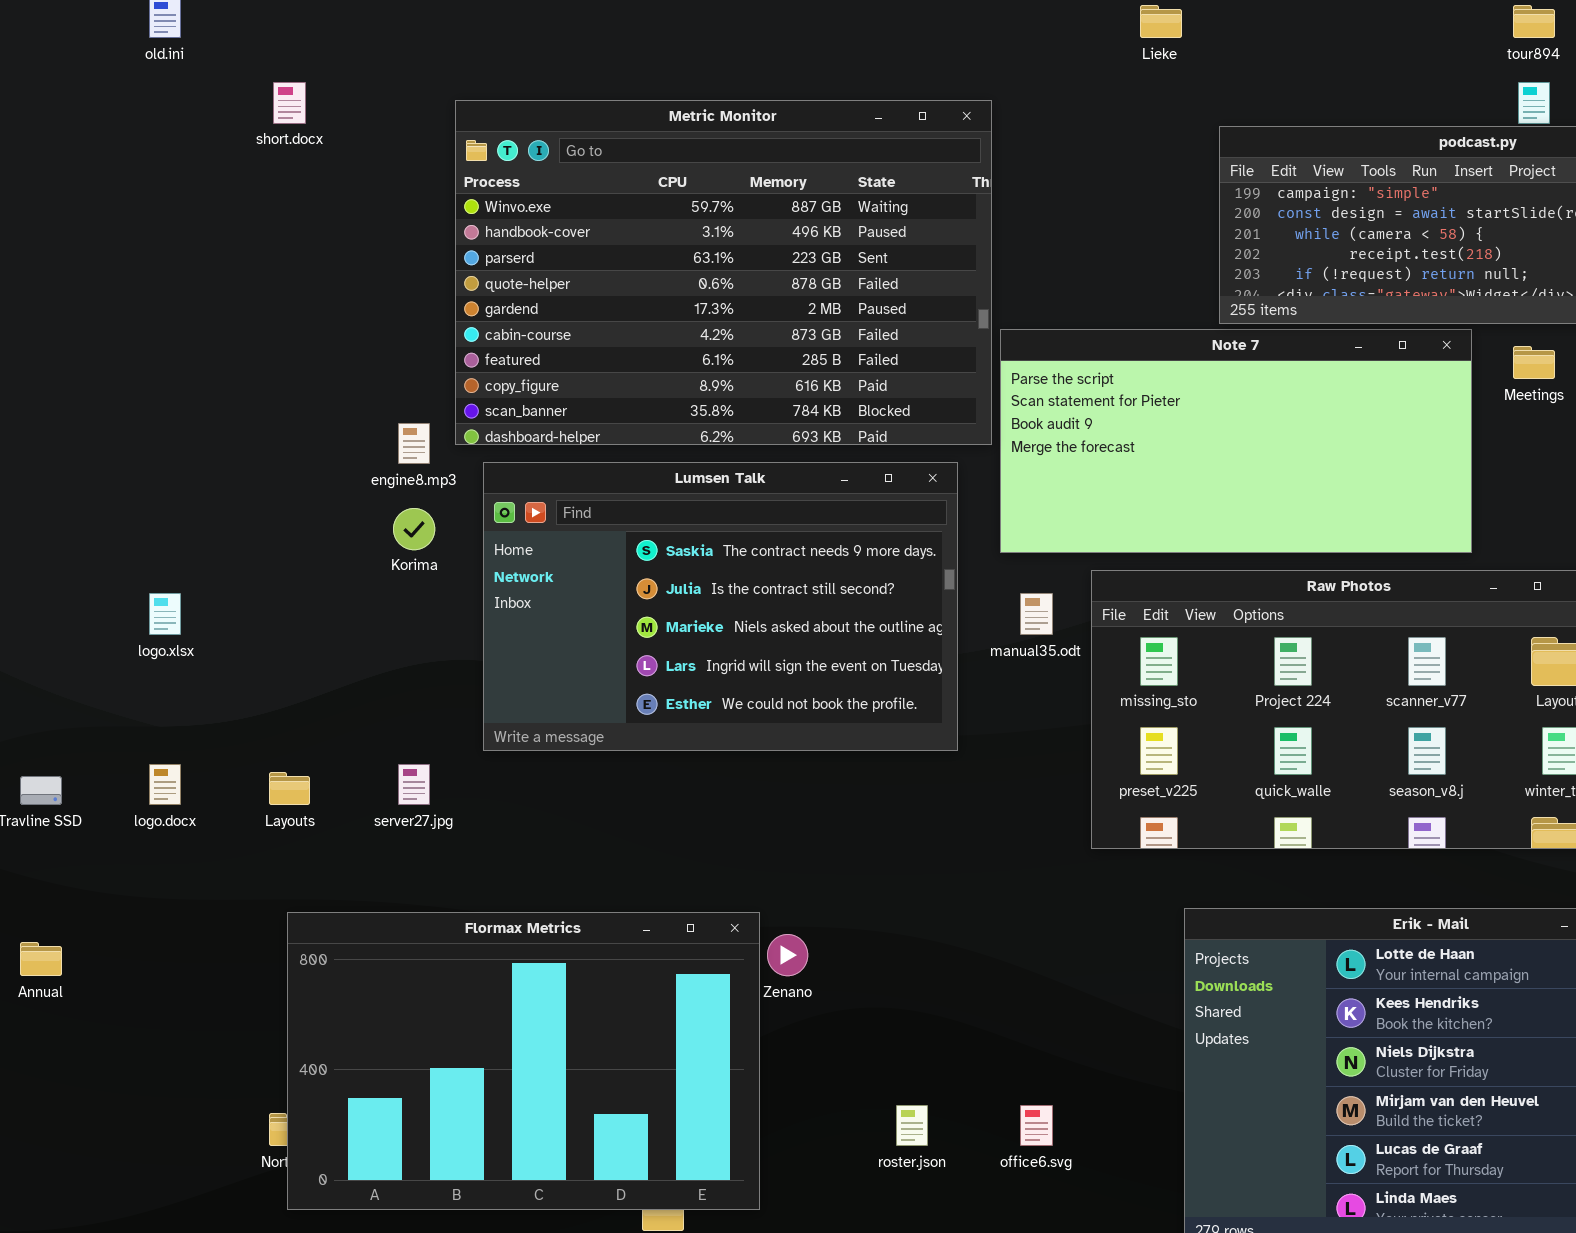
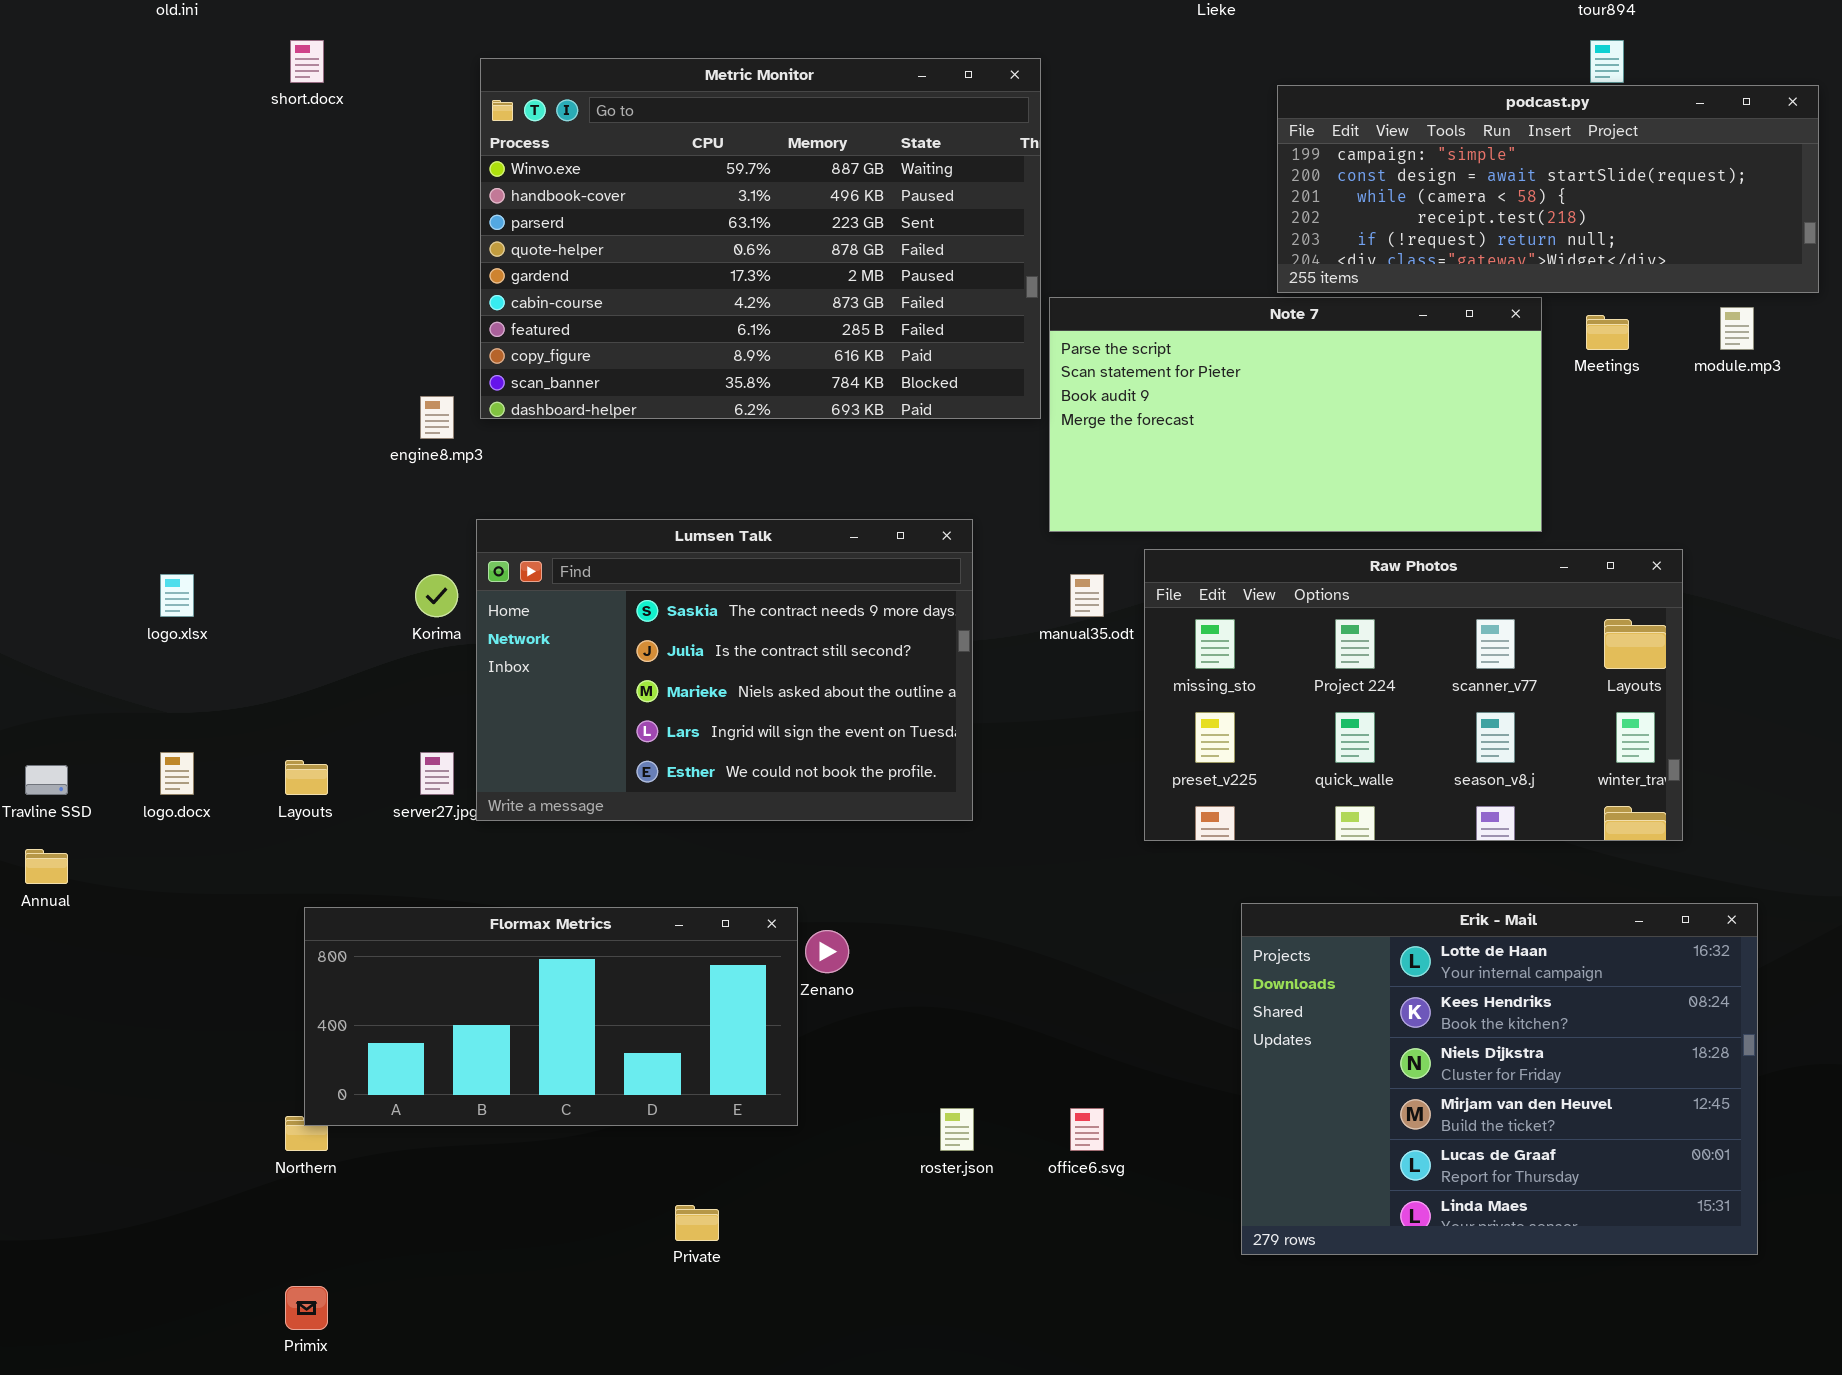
Lumsen Talk: [483,462,958,751] -> [476,519,973,821], moved
Korima: [393,508,435,550] -> [415,574,458,617], moved
Flormax Metrics: [287,912,760,1210] -> [304,907,798,1126], resized
Annual: [20,942,62,976] -> [25,849,68,884], moved

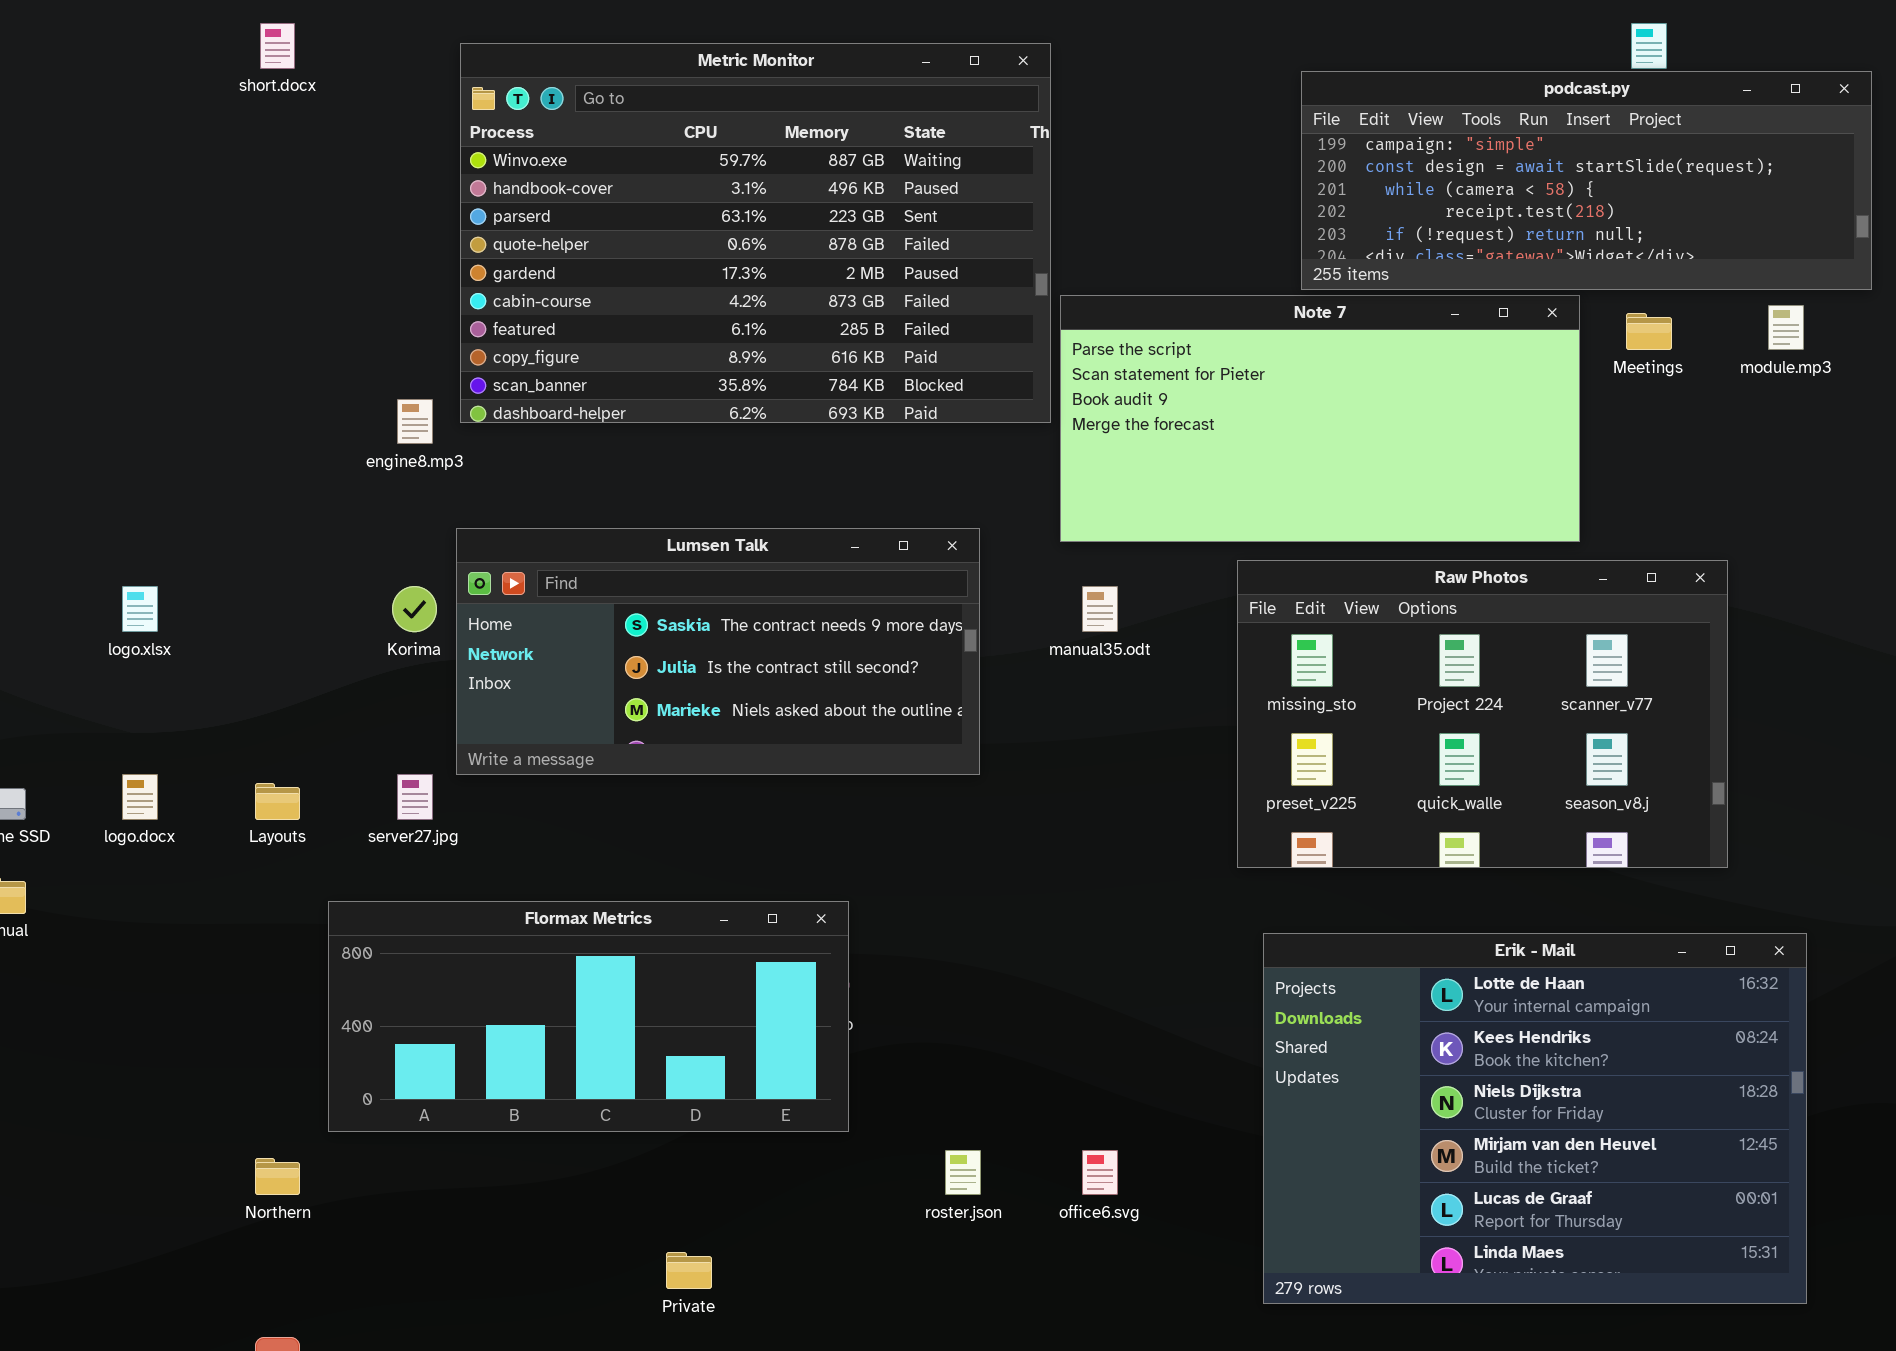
Lumsen Talk: [476,519,973,821] -> [456,528,980,775], resized
Raw Photos: [1144,549,1683,841] -> [1237,560,1728,868], resized
Flormax Metrics: [304,907,798,1126] -> [328,901,849,1132], moved

